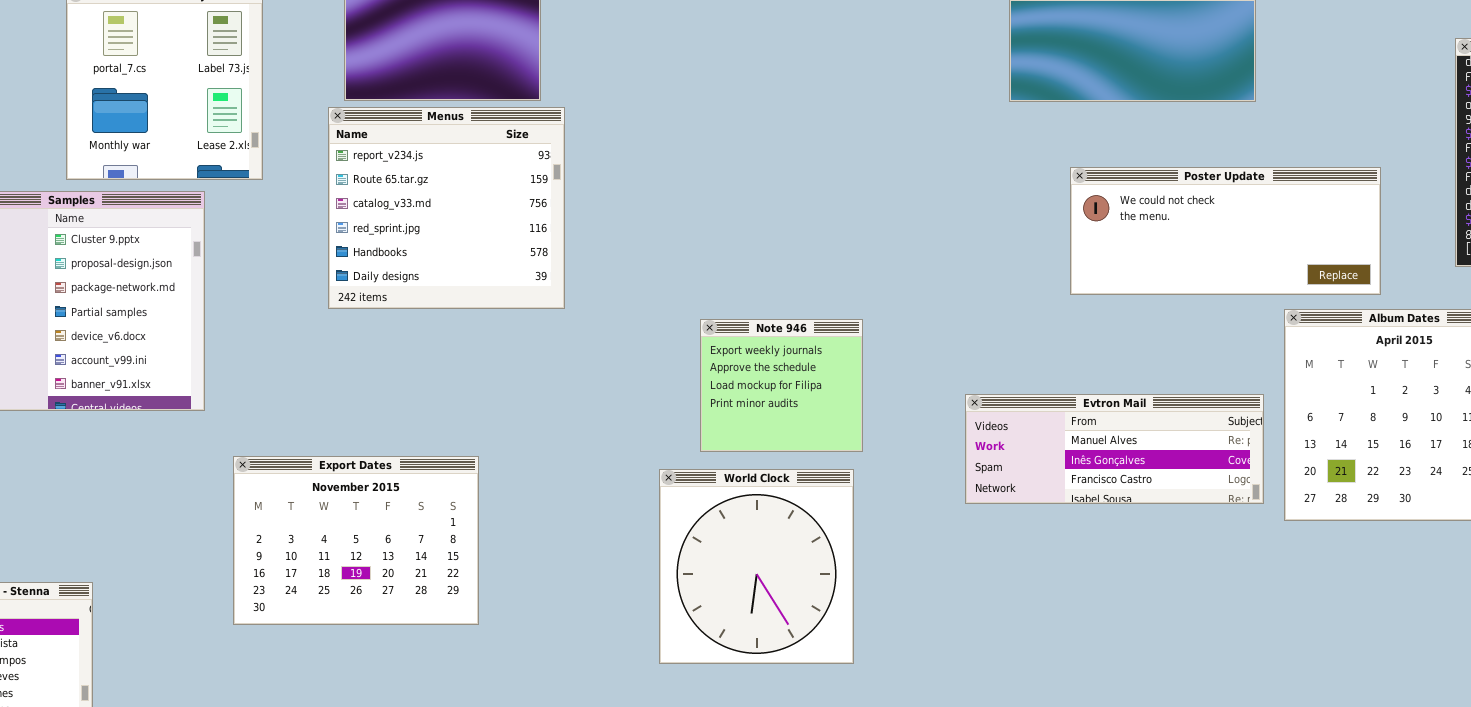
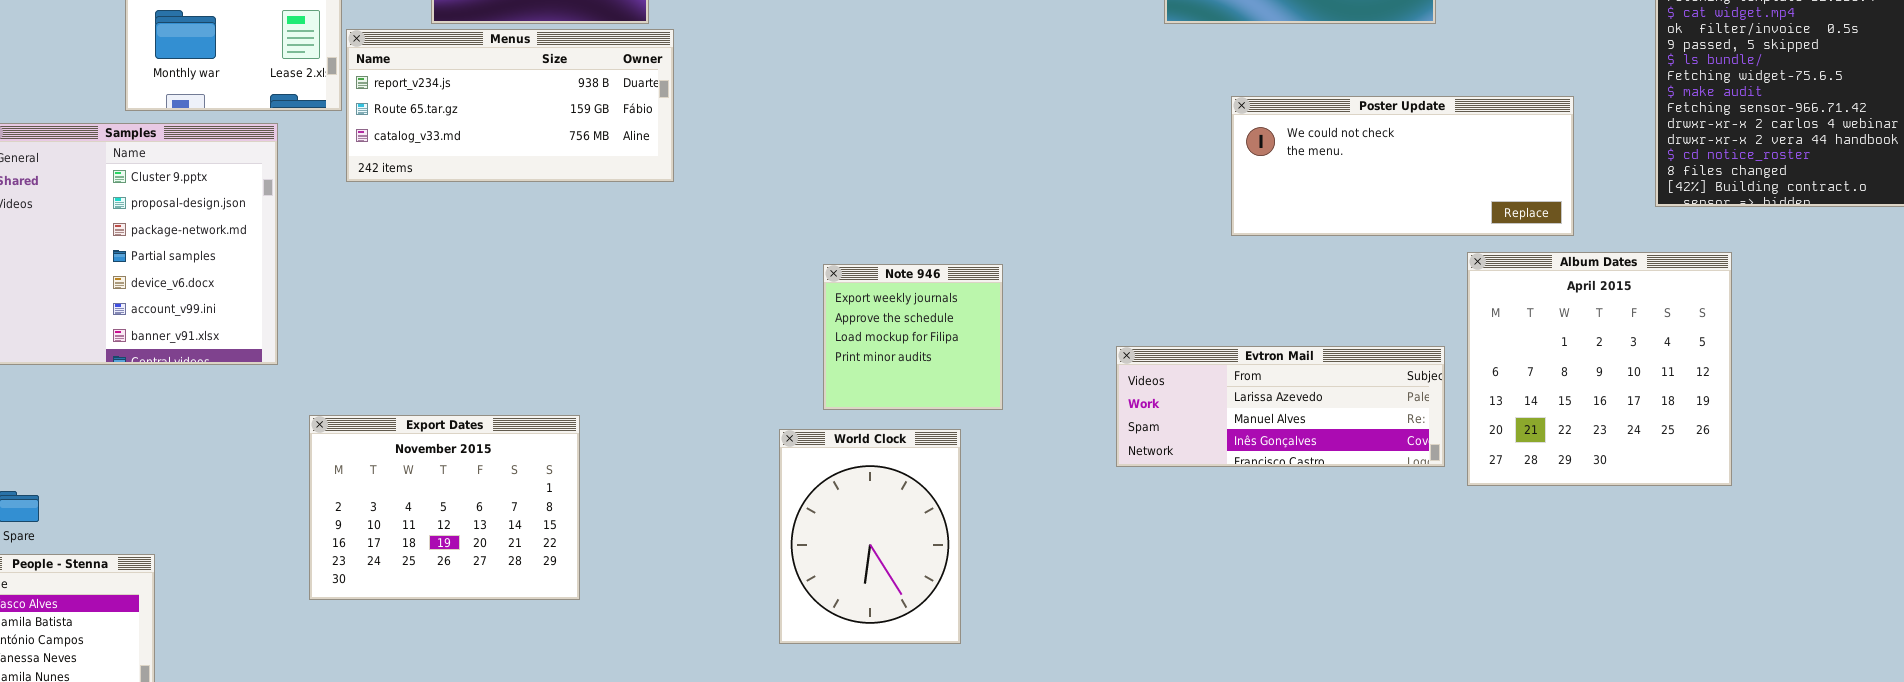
Menus: [328,107,565,309] -> [346,29,674,182], resized
Evtron Mail: [965,394,1264,504] -> [1116,346,1445,467], scrolled up 1 row
World Clock: [659,469,854,664] -> [779,429,961,644], resized

